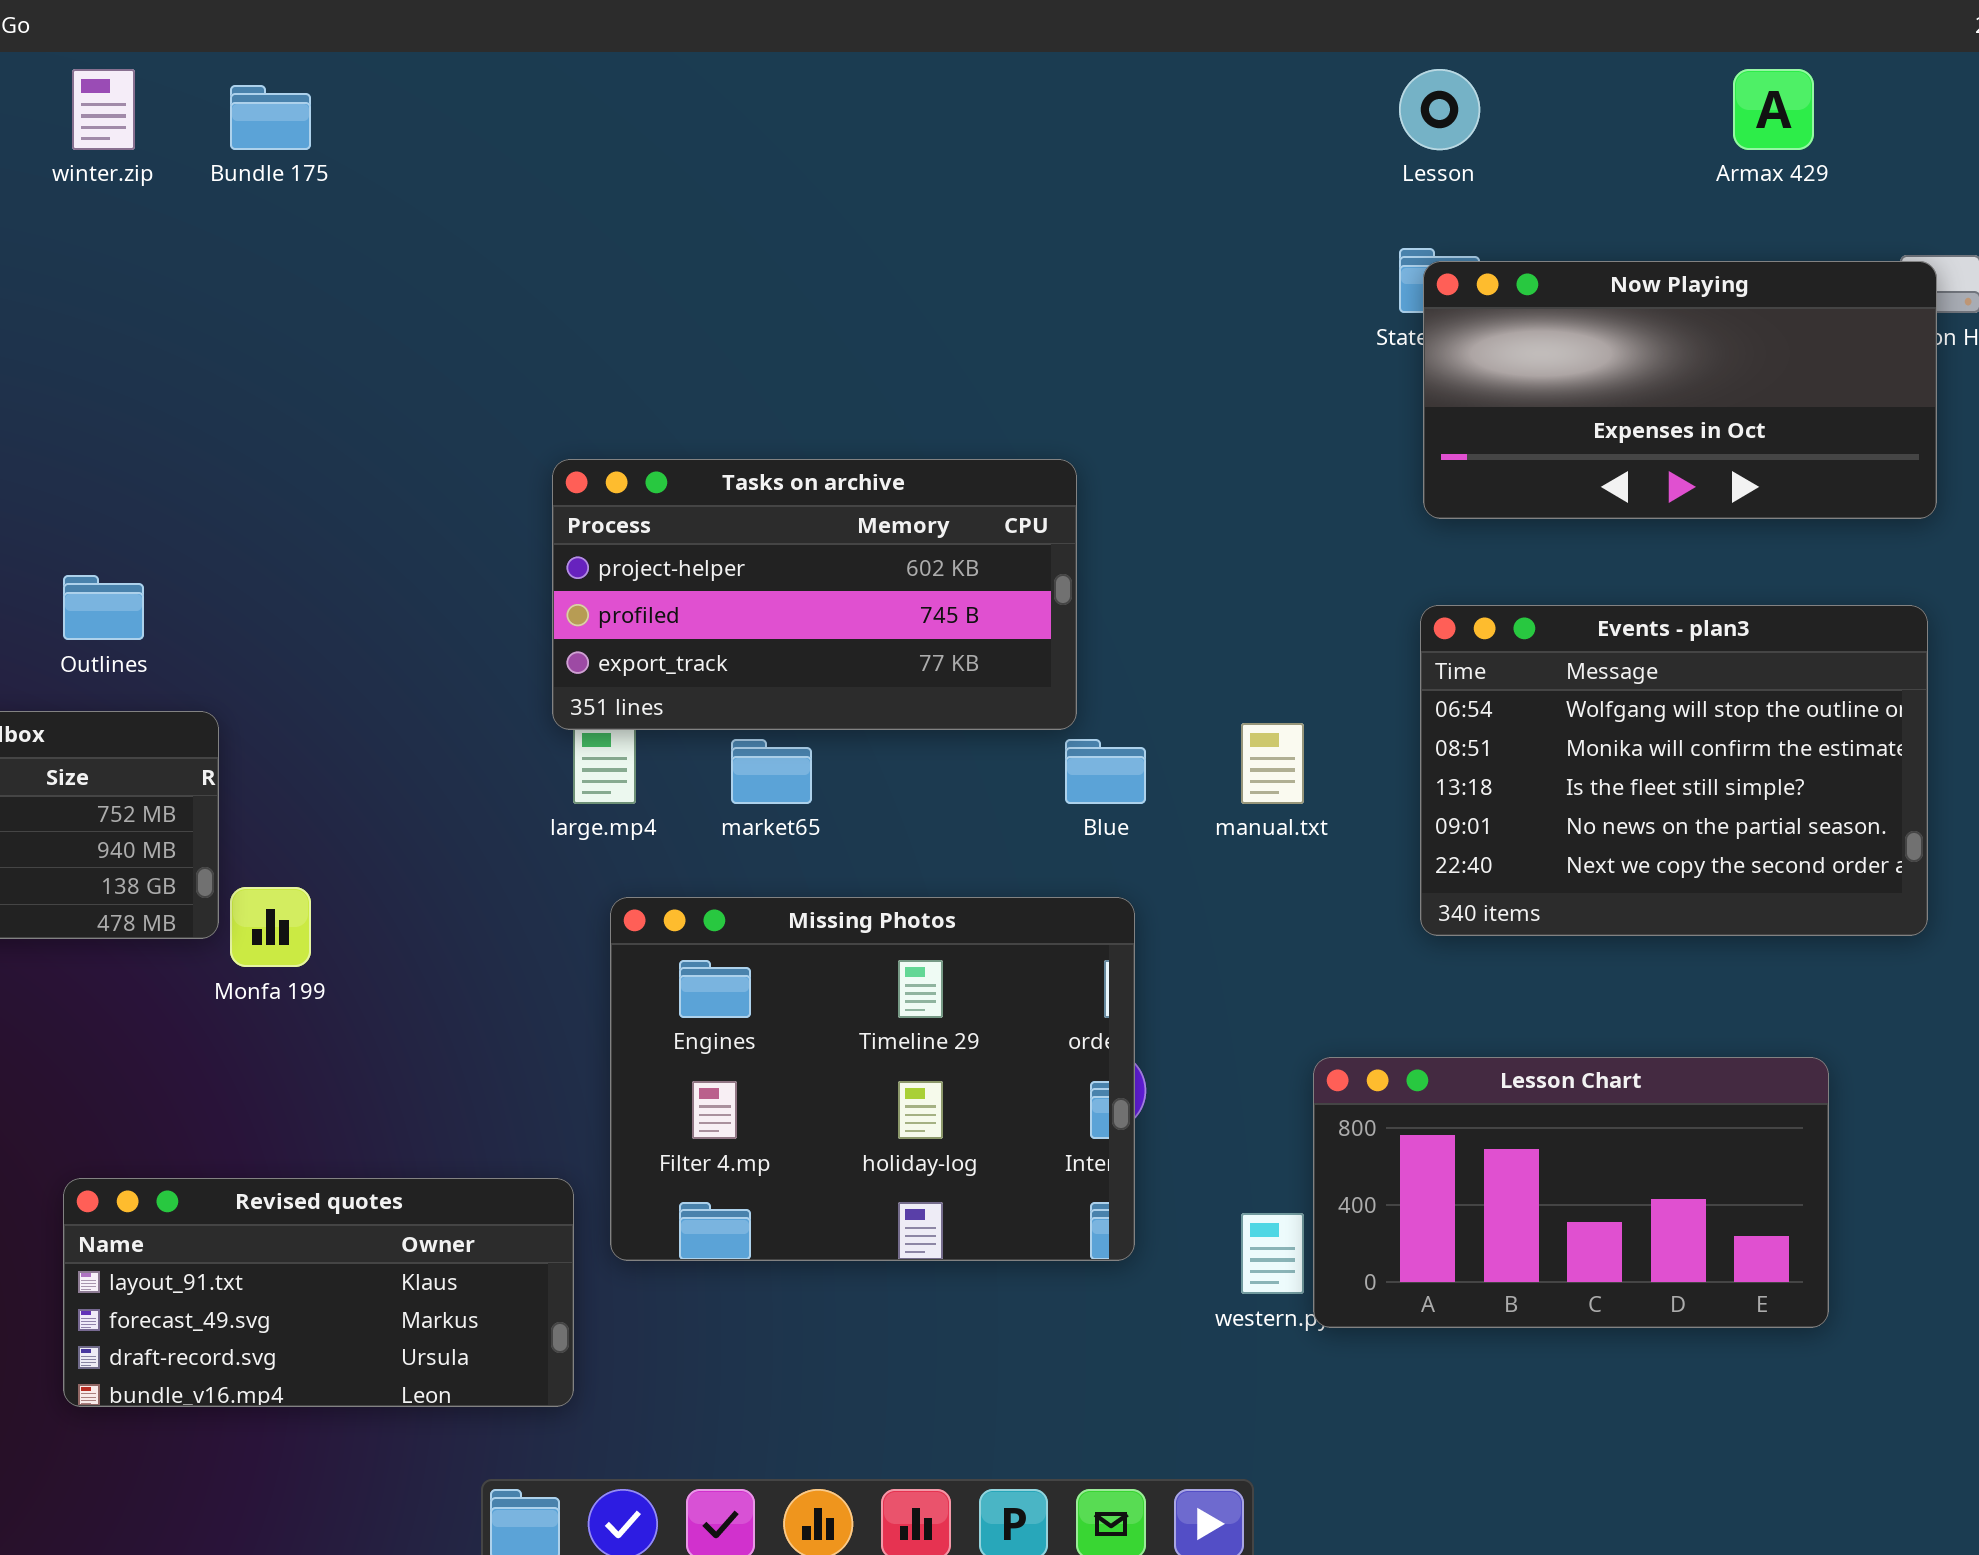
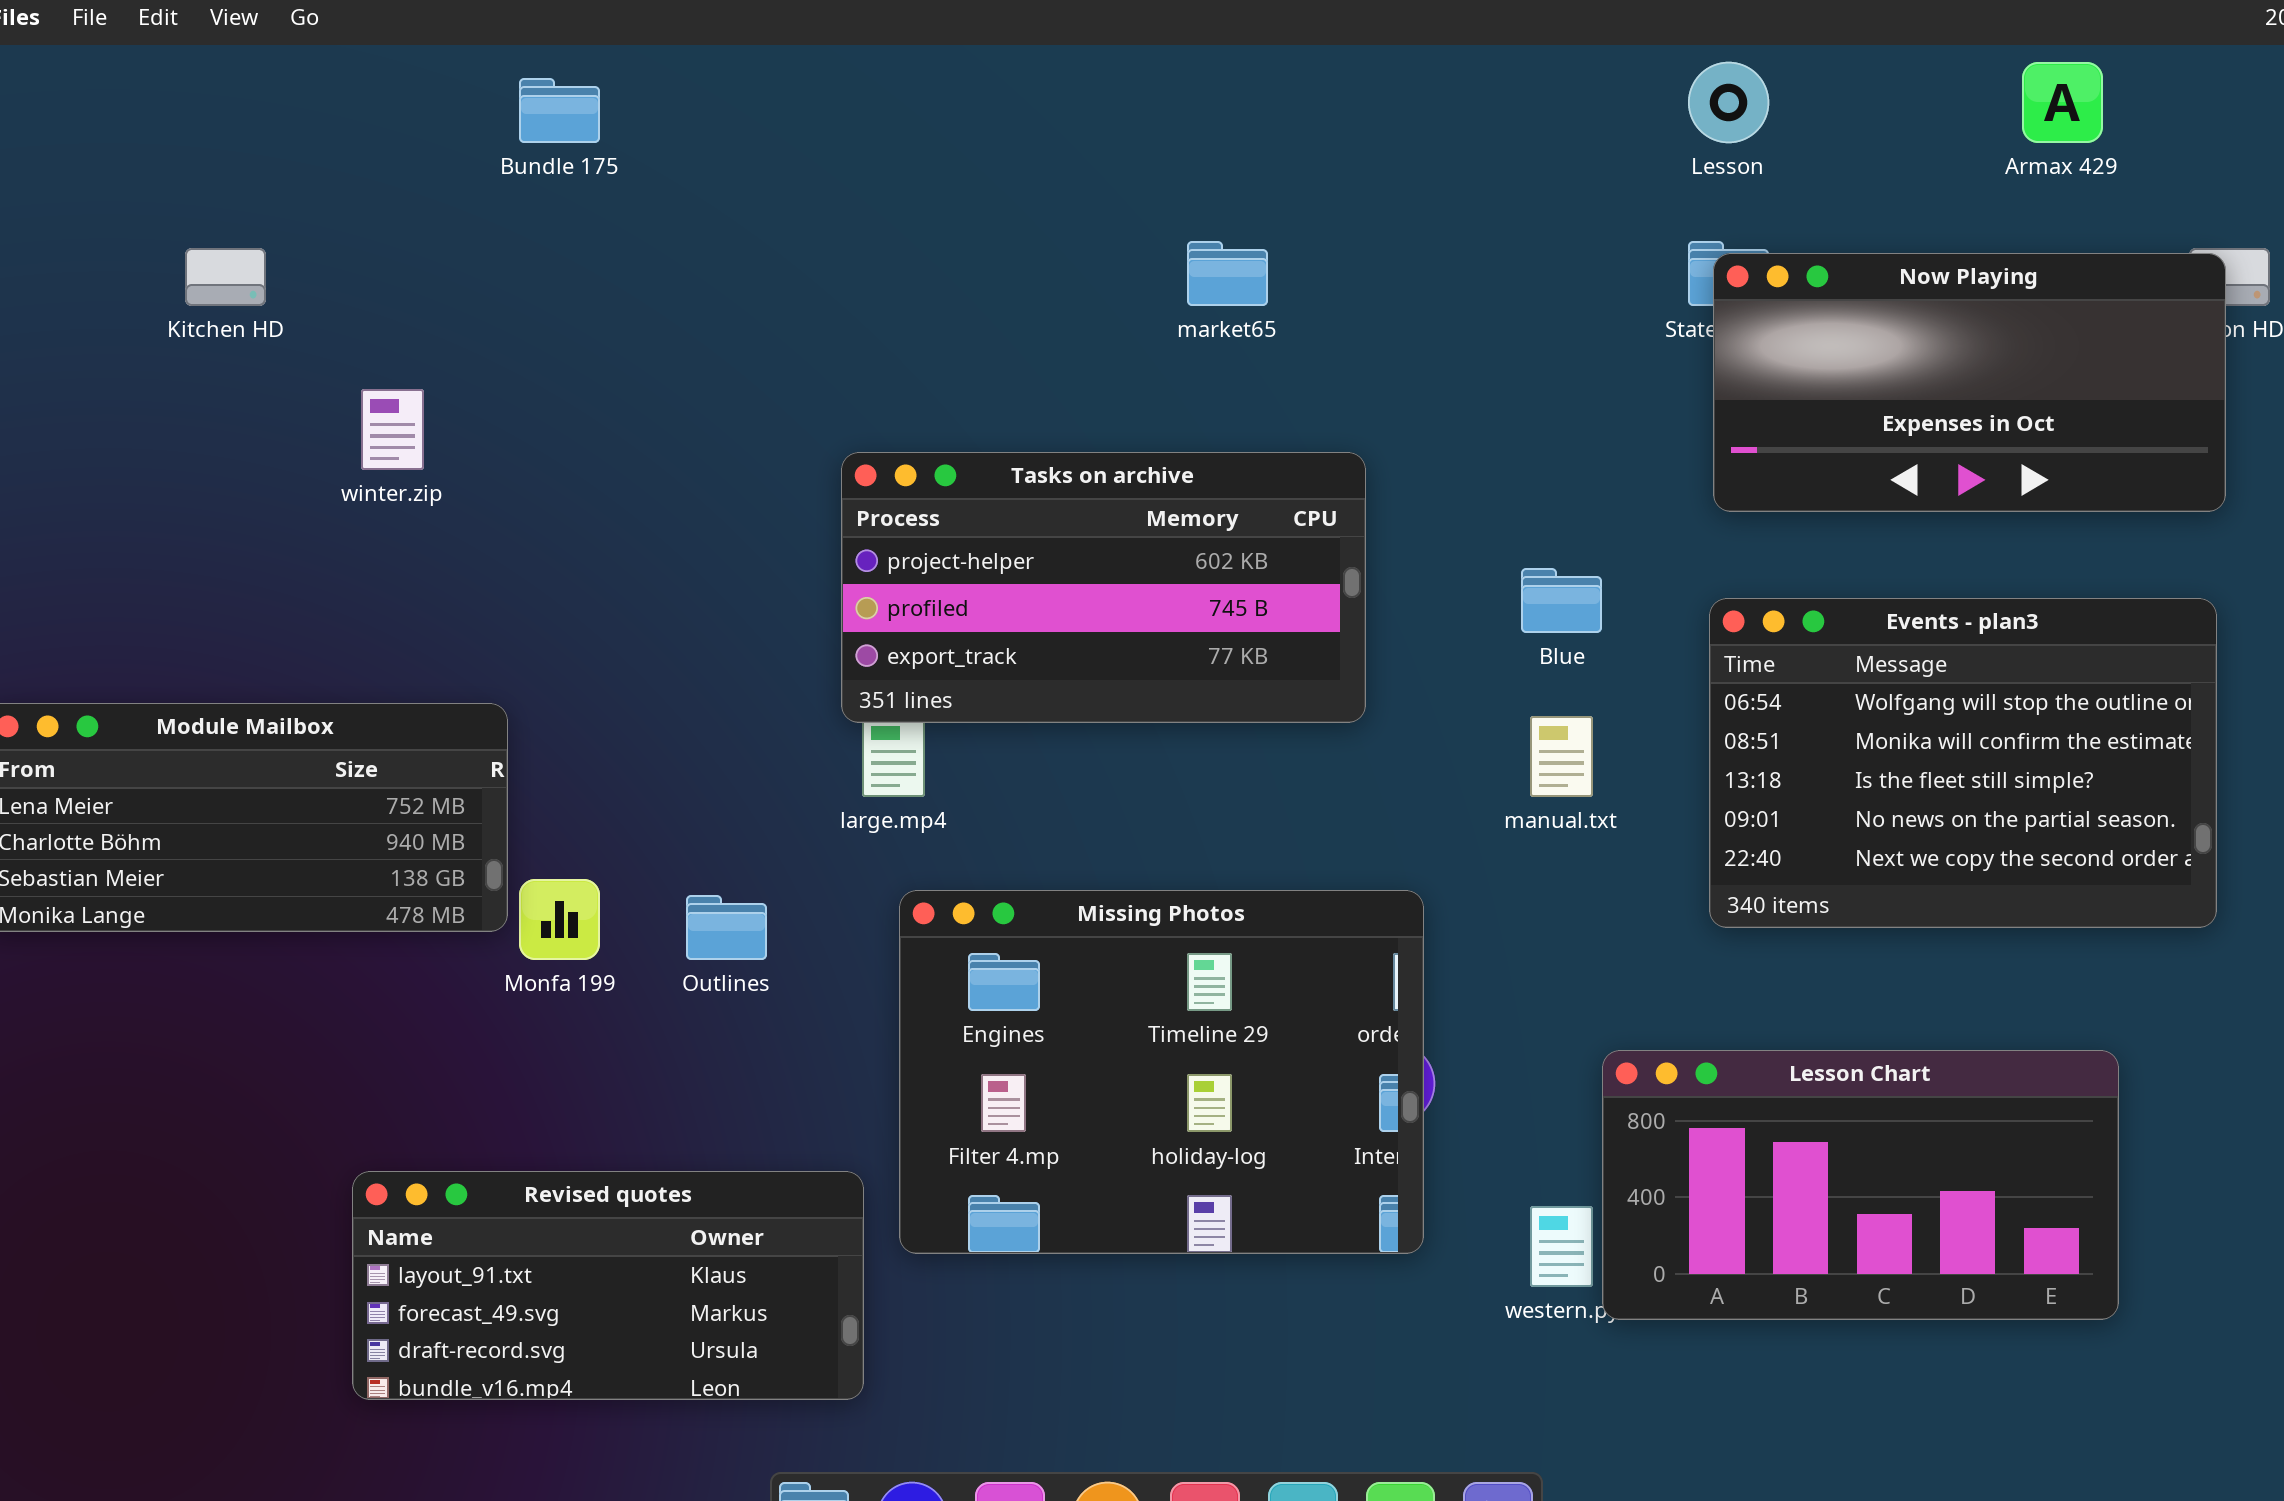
winter.zip: [72,69,135,150] -> [361,389,424,470], moved
Outlines: [63,575,144,640] -> [686,895,767,960], moved
market65: [731,739,812,804] -> [1187,241,1268,306], moved
Blue: [1065,739,1146,804] -> [1521,568,1602,633], moved

